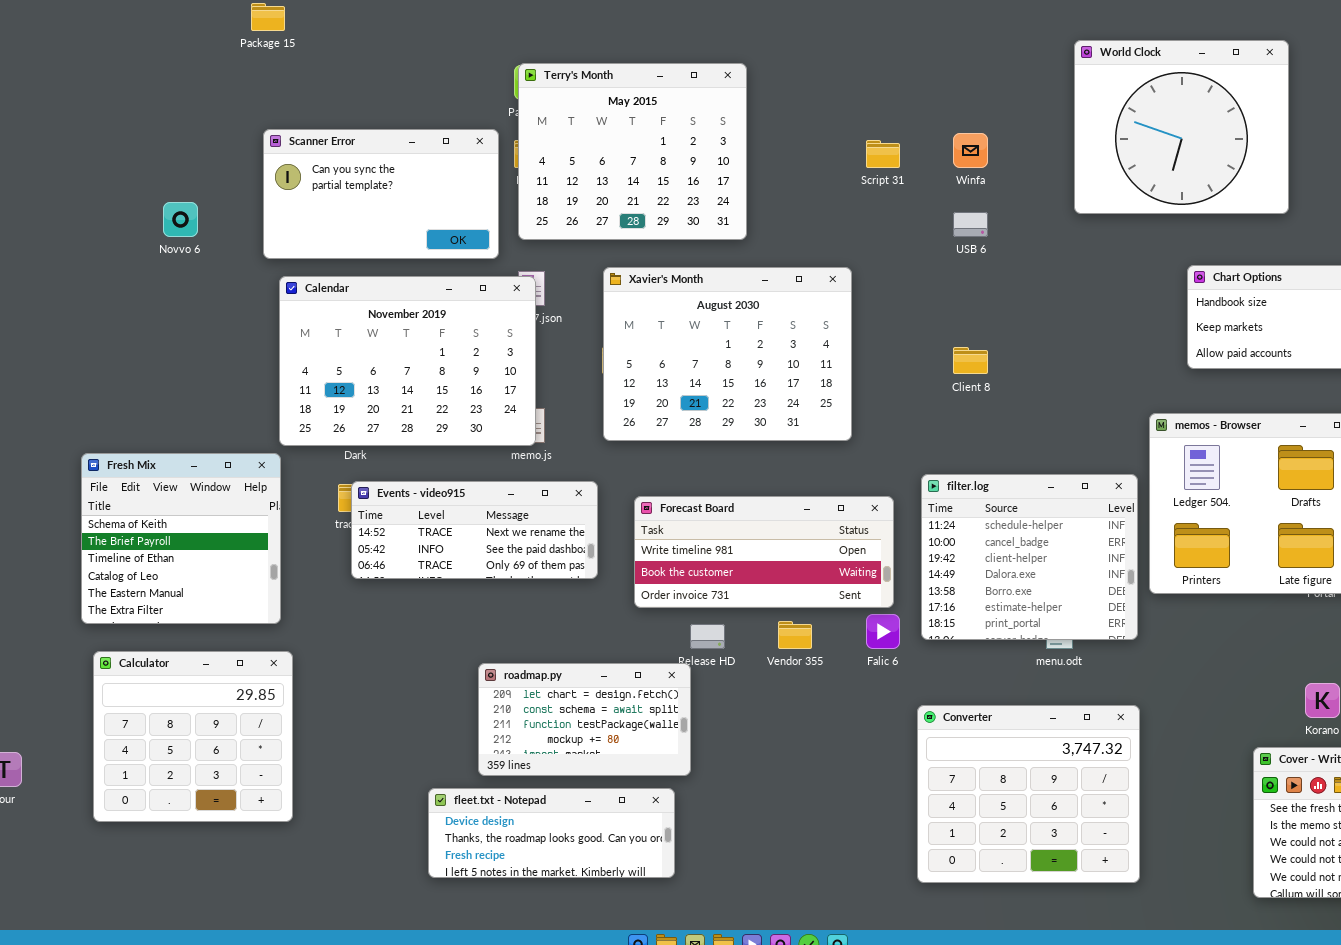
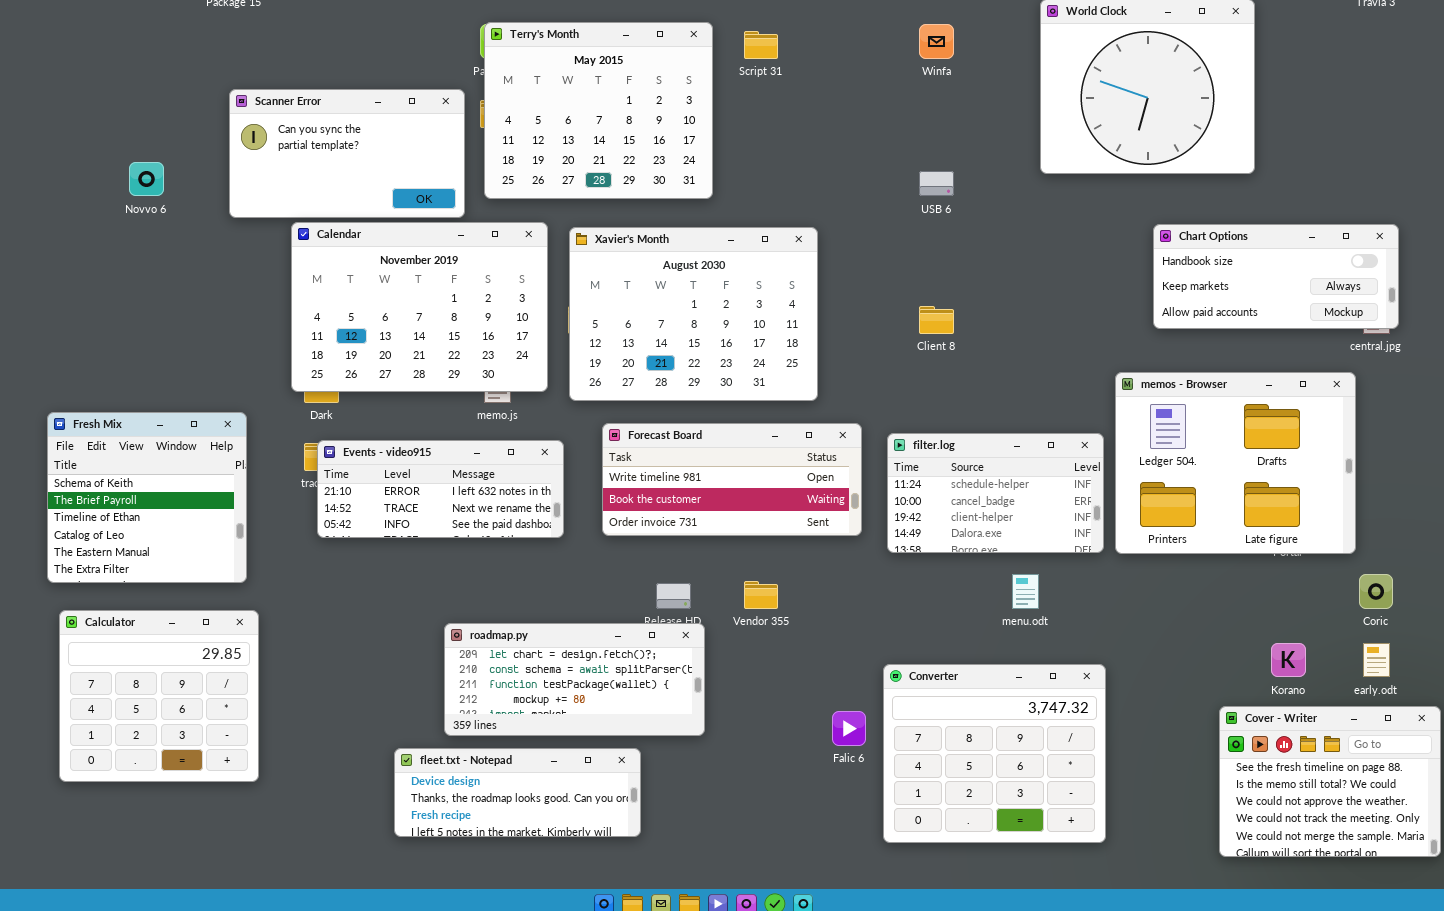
Winfa: [953,133,988,168] -> [919,24,954,59], moved
Script 31: [866,140,900,168] -> [744,31,778,59], moved
Calendar: [279,276,536,446] -> [291,222,548,392], moved
filter.log: [921,474,1138,640] -> [887,433,1104,553], resized
Events - video915: [351,481,598,579] -> [317,440,564,538], scrolled up 1 row
Forecast Board: [634,496,894,608] -> [602,423,862,536], moved
Falic 6: [866,614,900,649] -> [832,711,866,746], moved
roadmap.py: [478,663,691,776] -> [444,623,705,736], resized

